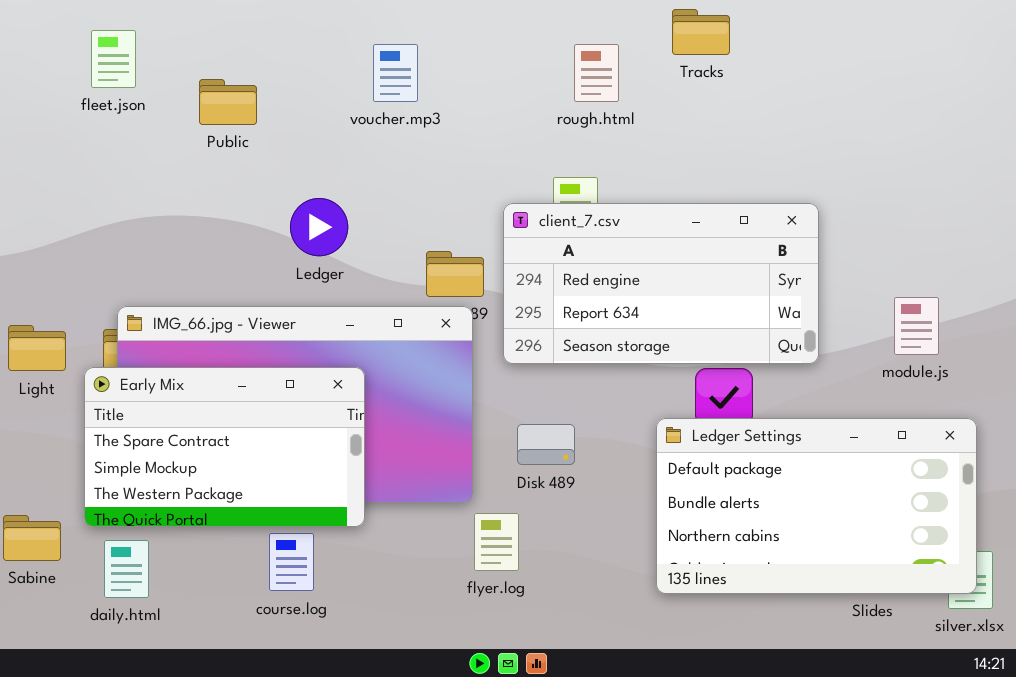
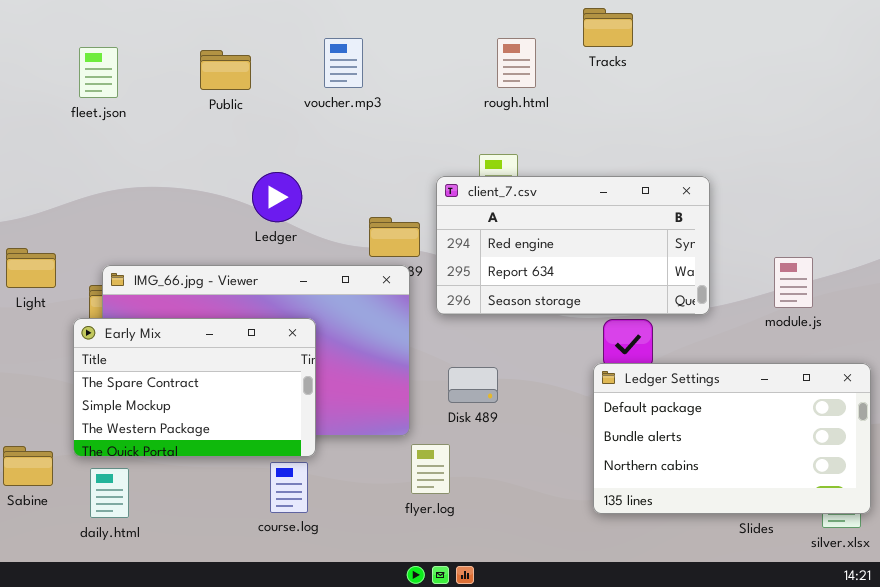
fleet.json: [91,30,136,88] -> [79,47,118,98], moved
Public: [199,79,257,125] -> [200,50,251,90], moved
Light: [8,325,66,371] -> [6,248,56,288], moved
Ledger Settings: [656,418,977,594] -> [593,363,871,514], moved
course.log: [269,533,314,591] -> [270,462,308,513], moved

